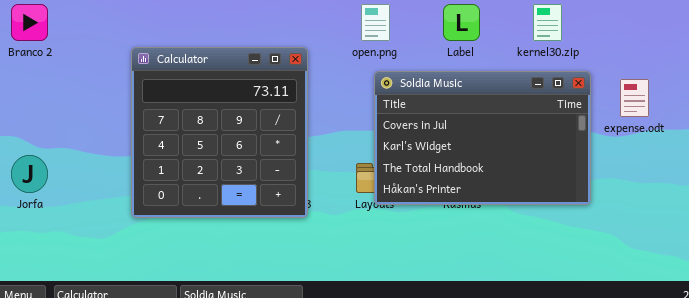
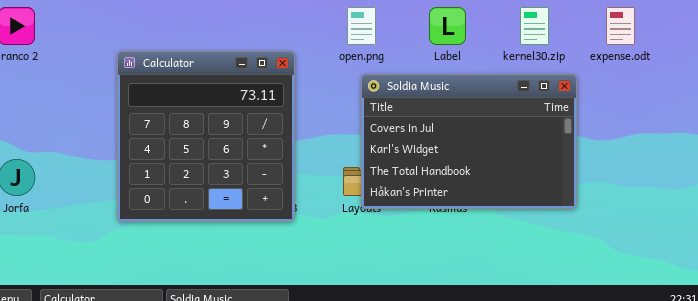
expense.odt: [620,79,649,117] -> [606,7,635,45], moved

